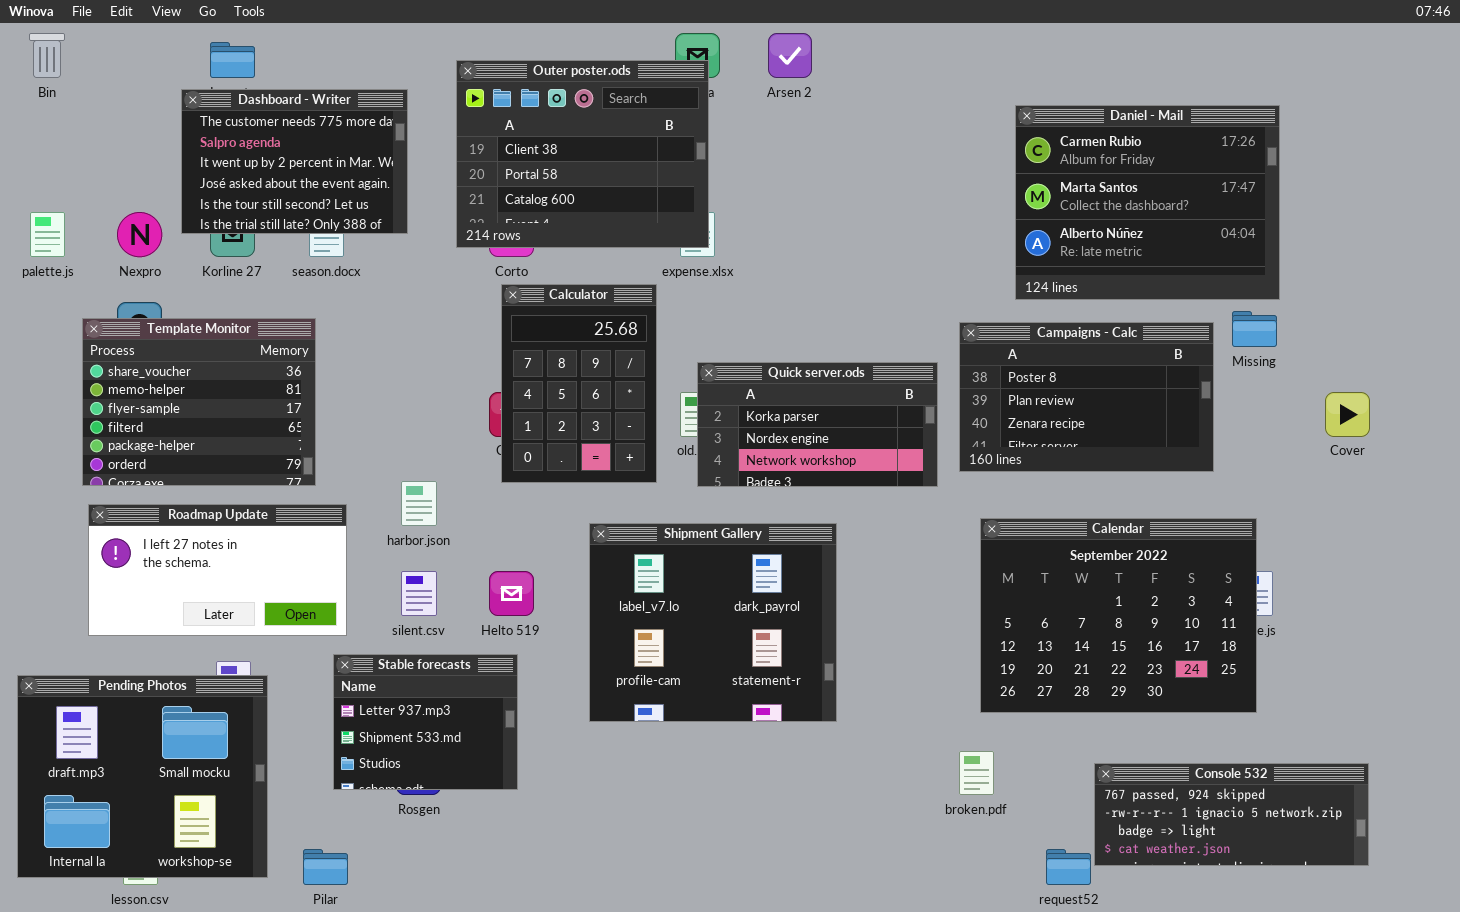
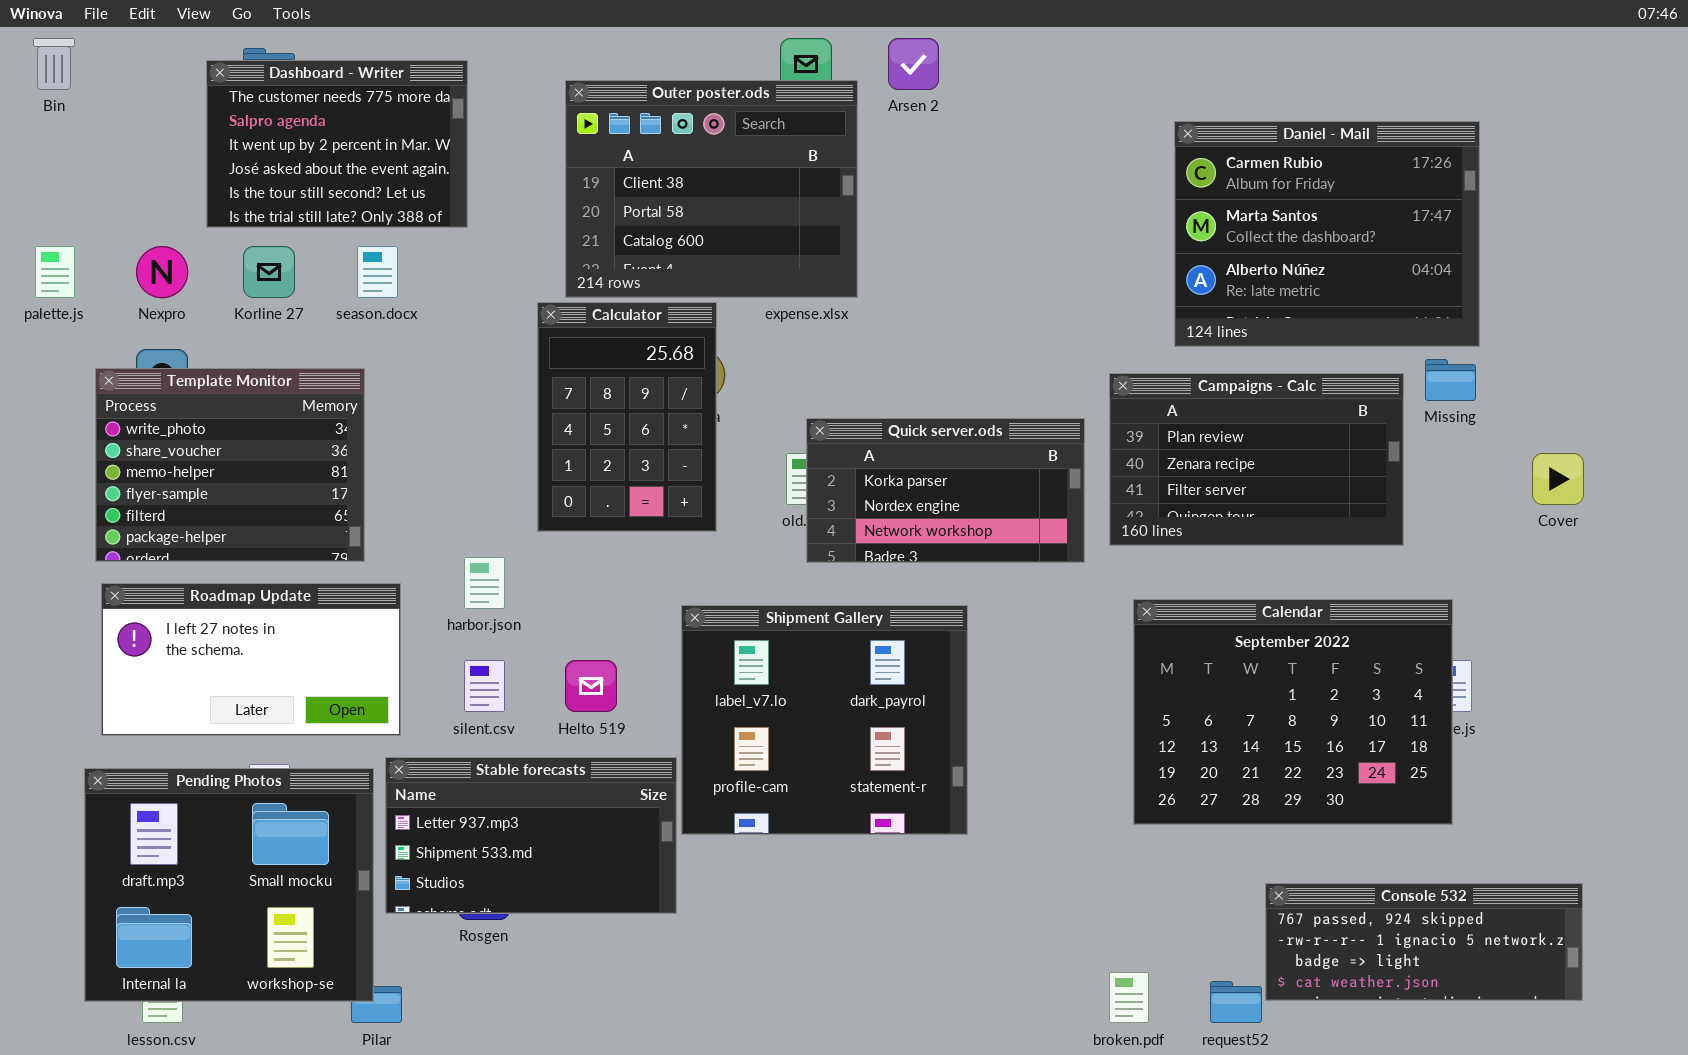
Outer poster.ods: [456,60,709,248] -> [565,80,858,298], moved
Dashboard - Writer: [181,89,408,234] -> [206,60,468,228], moved
Calculator: [501,284,657,483] -> [537,302,717,532], moved
Template Monitor: [82,318,316,486] -> [95,368,365,562], scrolled up 1 row
Campaigns - Calc: [959,322,1214,472] -> [1109,373,1404,546], scrolled down 1 row
Stable forecasts: [333,654,518,790] -> [385,757,677,914], resized
Pending Photos: [17,675,268,878] -> [84,768,374,1002], moved
broken.pdf: [959,751,994,795] -> [1109,972,1149,1023], moved

